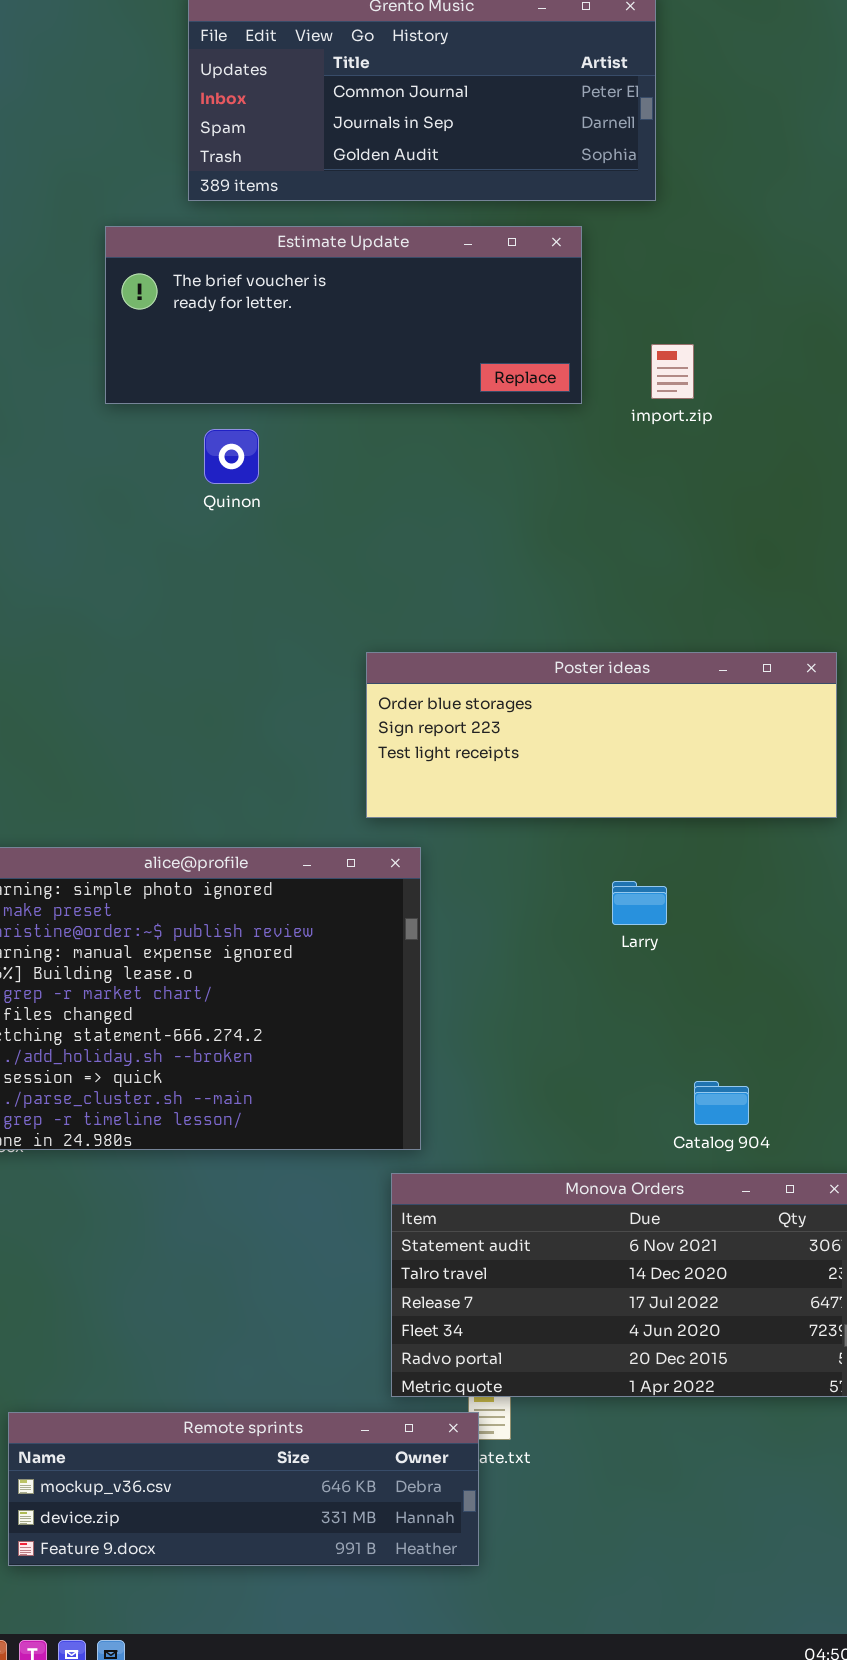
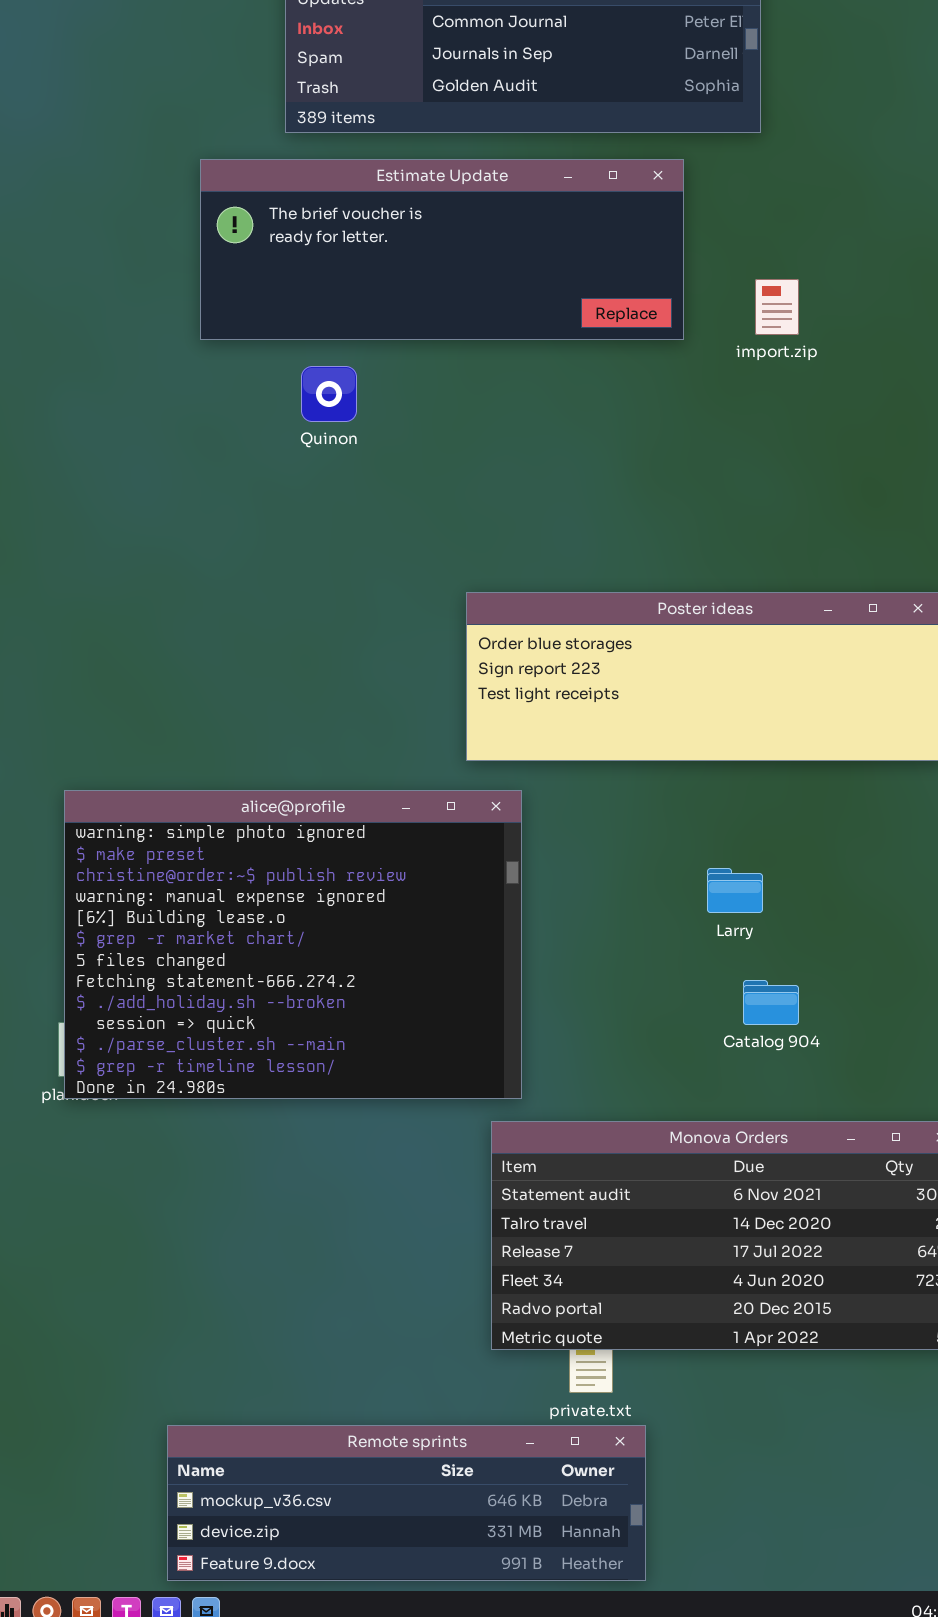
Larry: [612,881,667,925] -> [707,868,763,913], moved
Catalog 904: [694,1081,749,1125] -> [743,980,799,1025], moved
Remote sprints: [8,1412,479,1566] -> [167,1425,646,1581], moved

